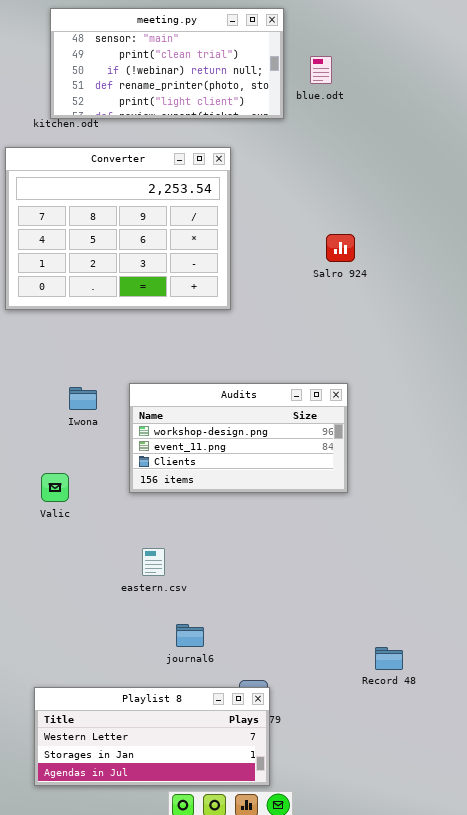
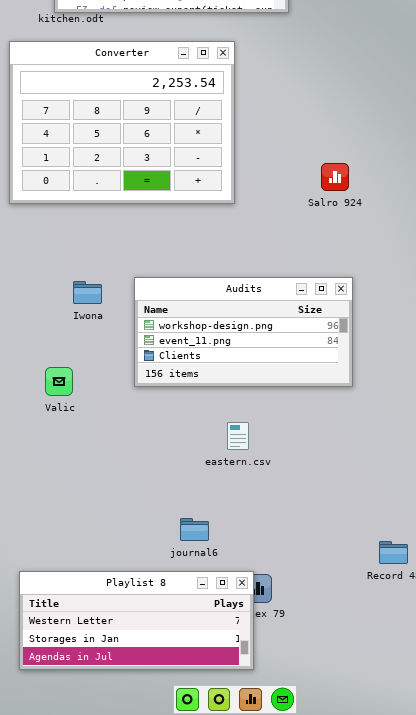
Salro 924: [326,234,355,262] -> [321,163,349,191], moved
eastern.csv: [142,548,165,576] -> [227,422,249,450], moved
Playlist 8: [34,687,270,786] -> [19,571,254,670], moved

